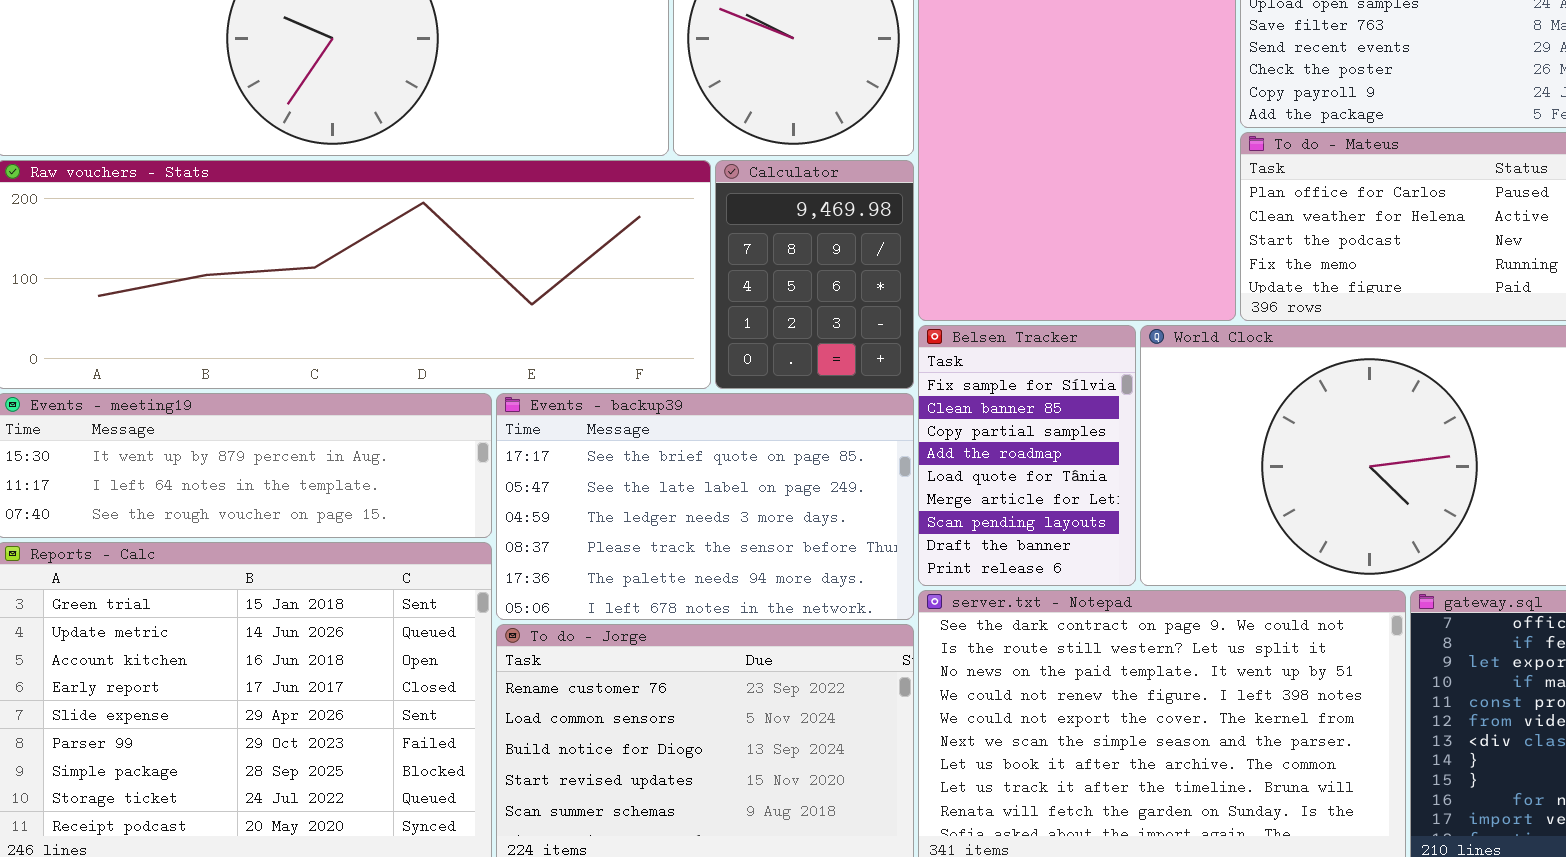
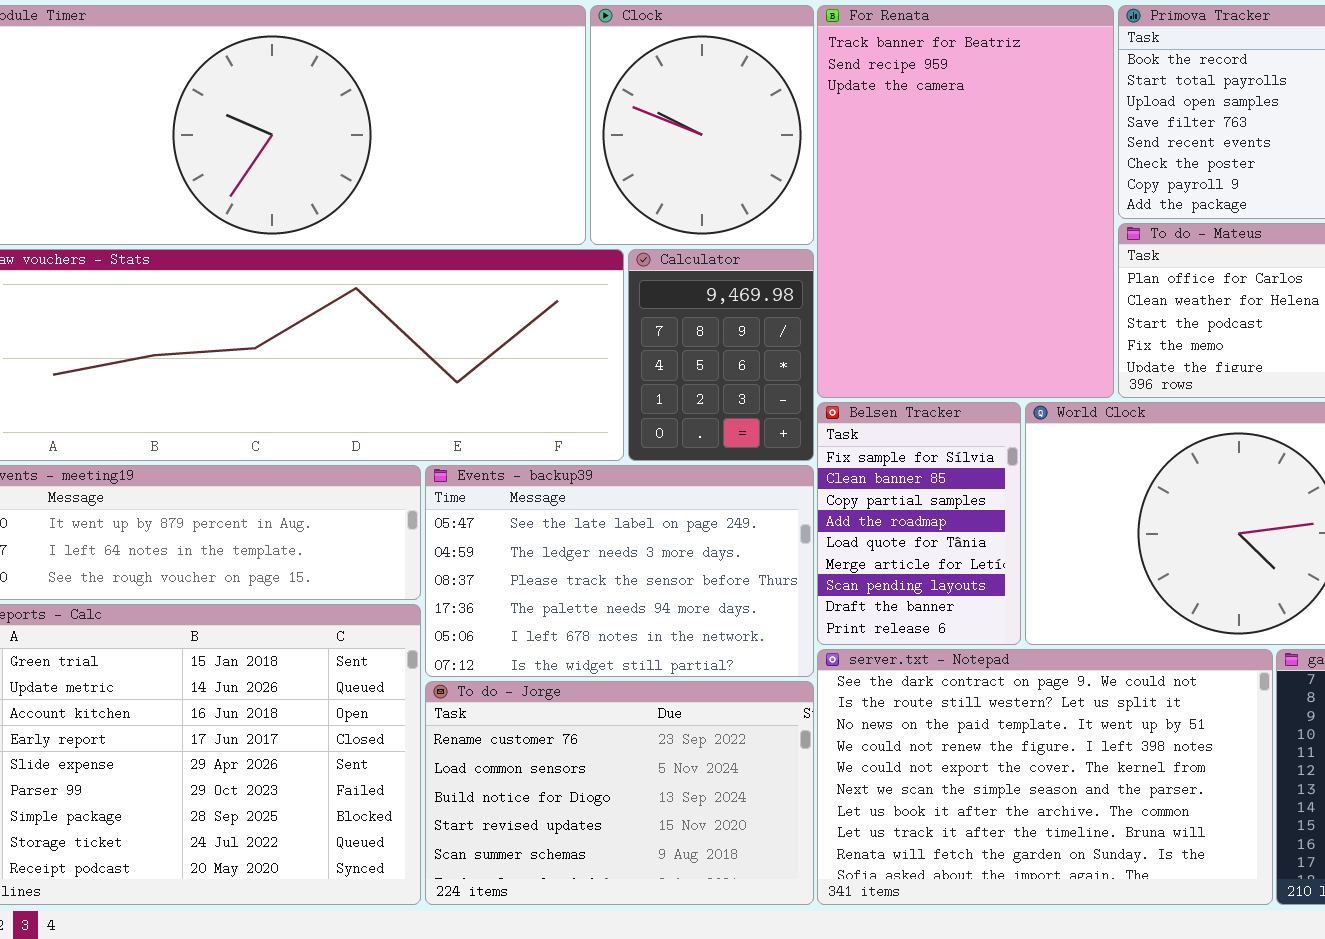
Events - backup39: [496,393,914,620] -> [425,465,814,677], scrolled down 1 row

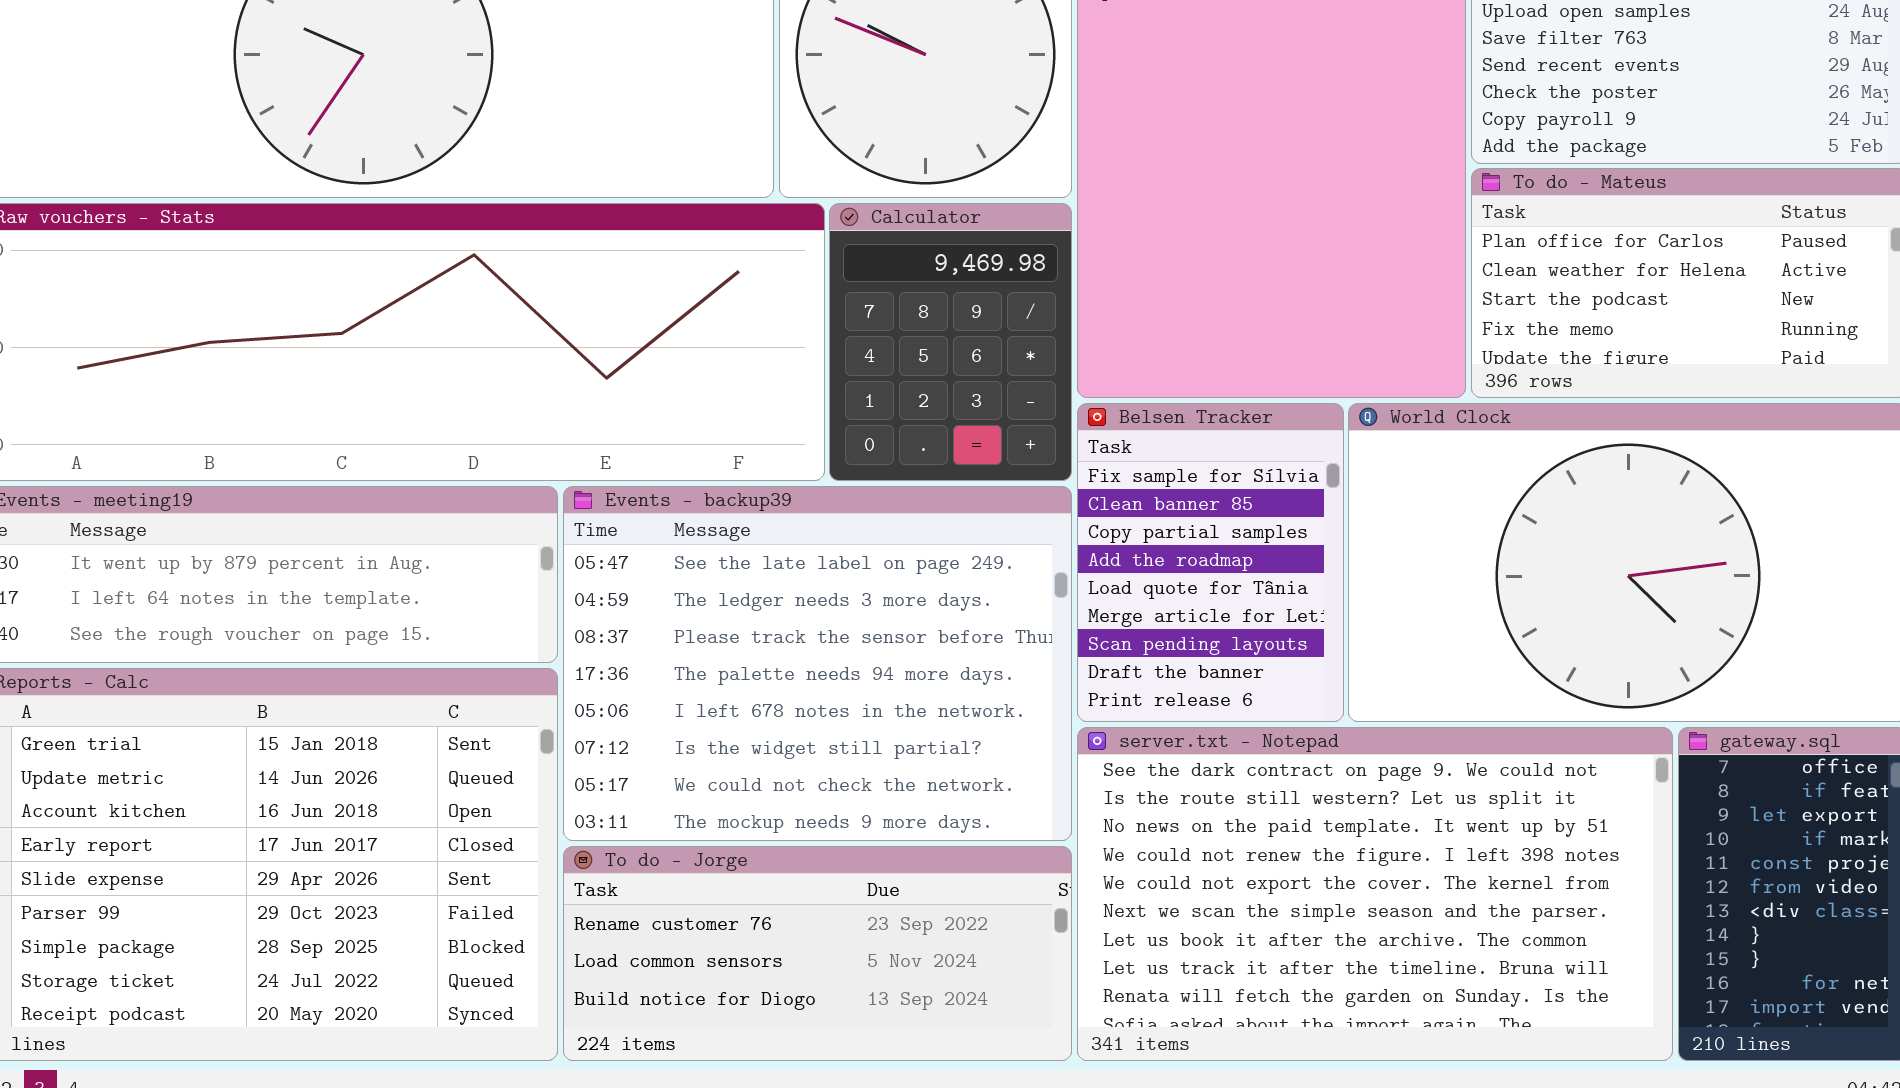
Events - backup39: [425,465,814,677] -> [563,486,1072,841], resized
To do - Jorge: [425,681,814,905] -> [563,846,1072,1061], resized

